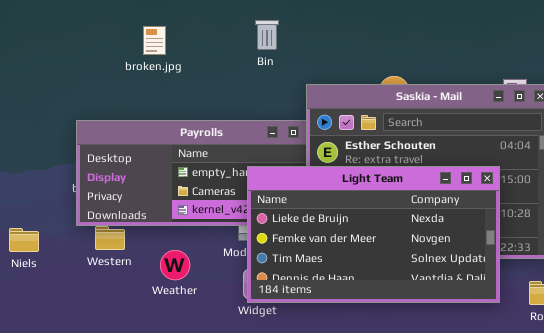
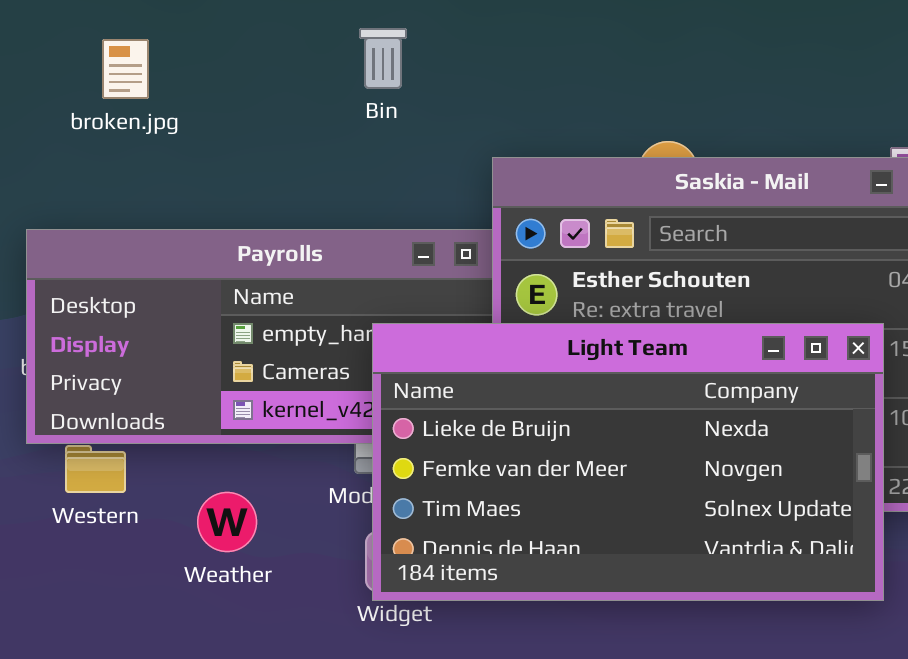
Bin: [255,20,279,50] -> [359,28,407,89], moved
broken.jpg: [143,26,166,55] -> [102,39,149,99], moved

